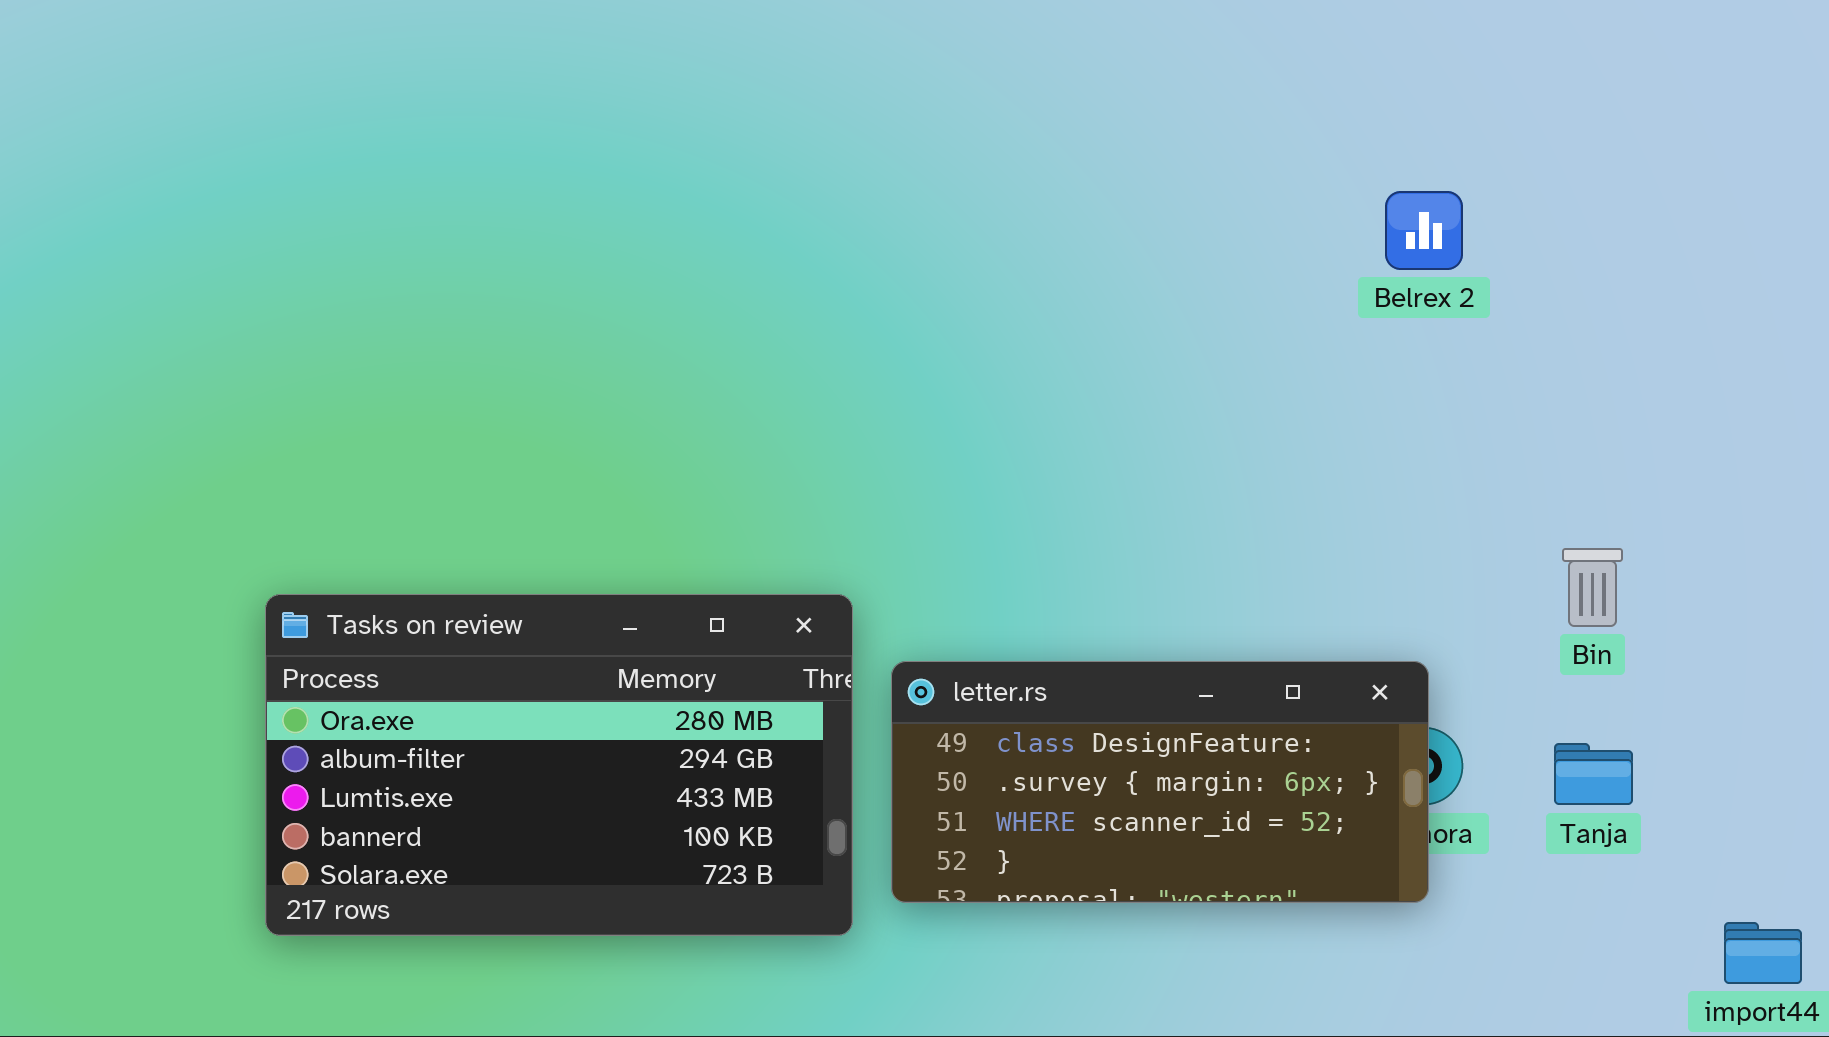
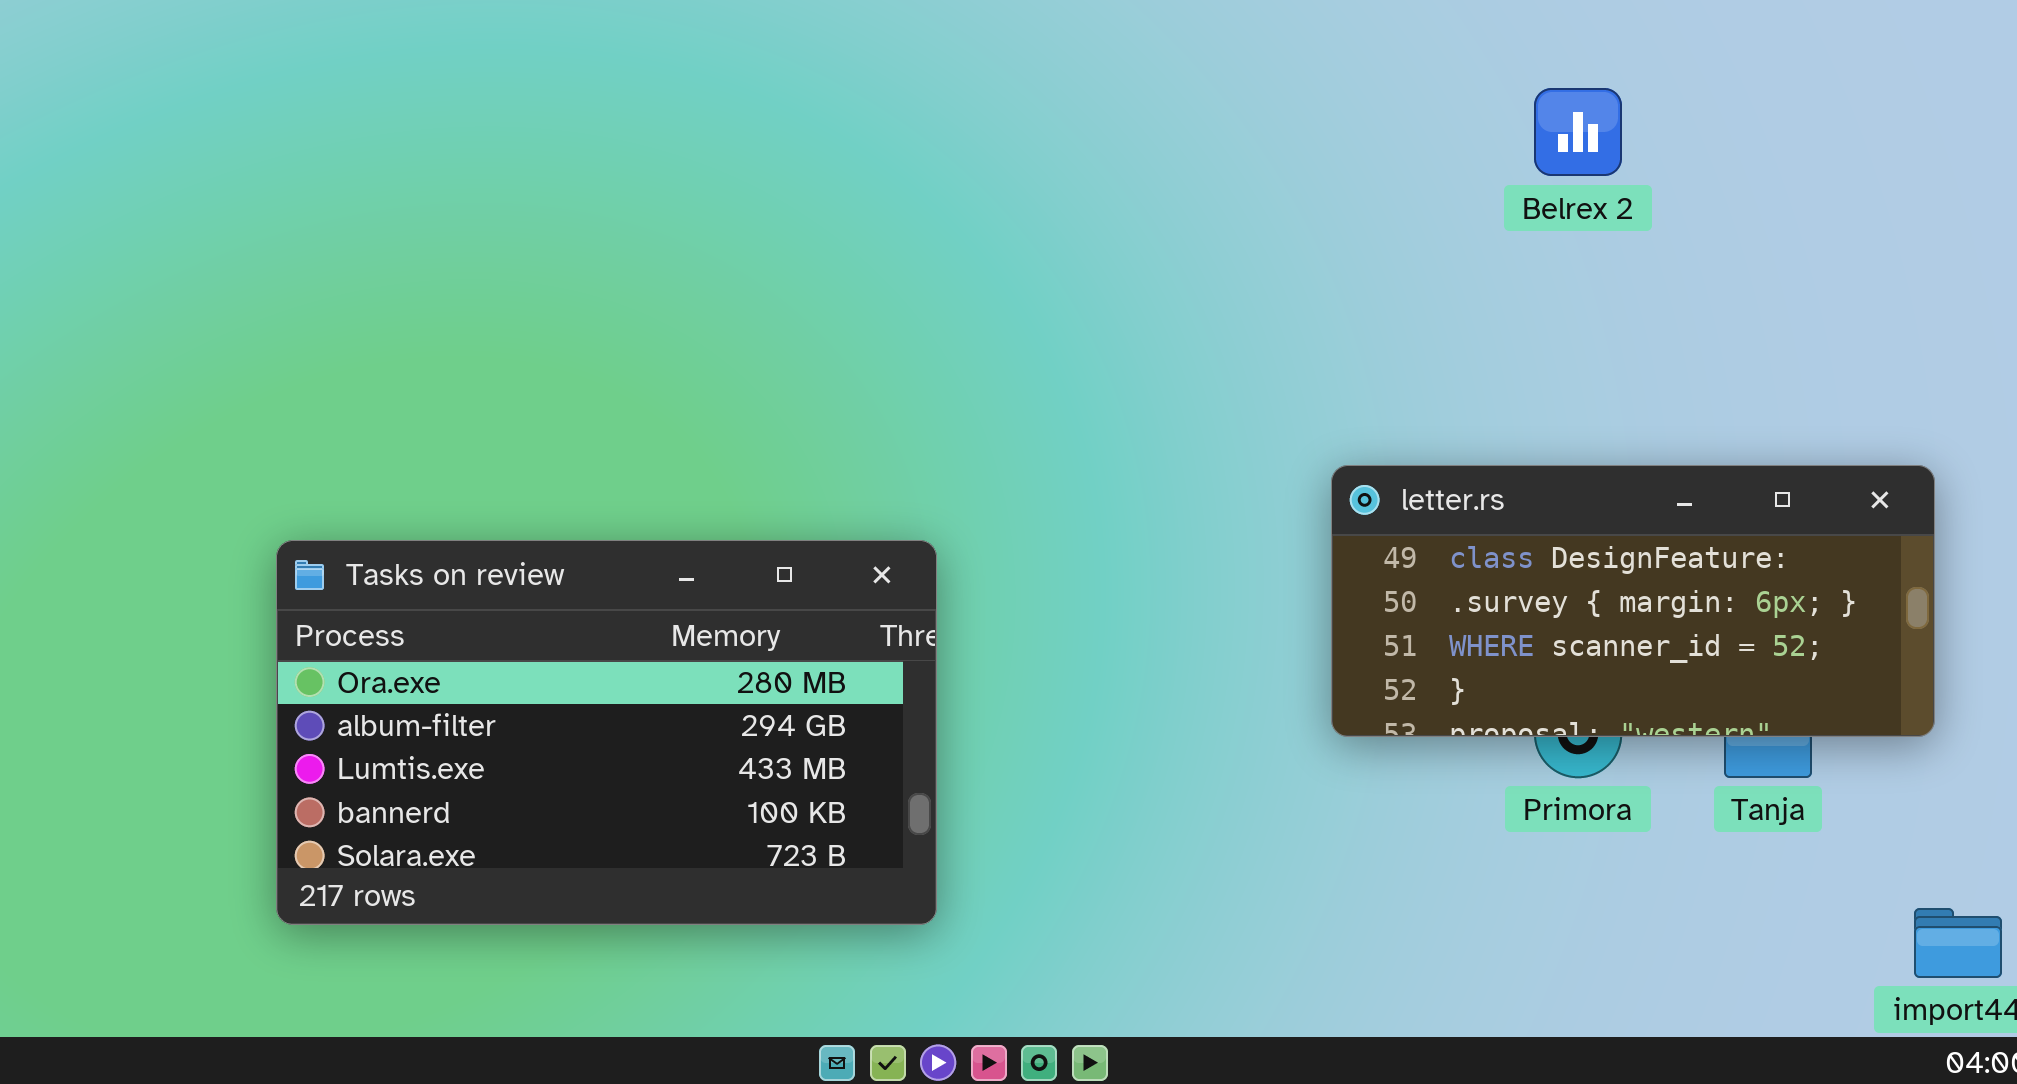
letter.rs: [891,661,1429,903] -> [1331,465,1935,737], moved

